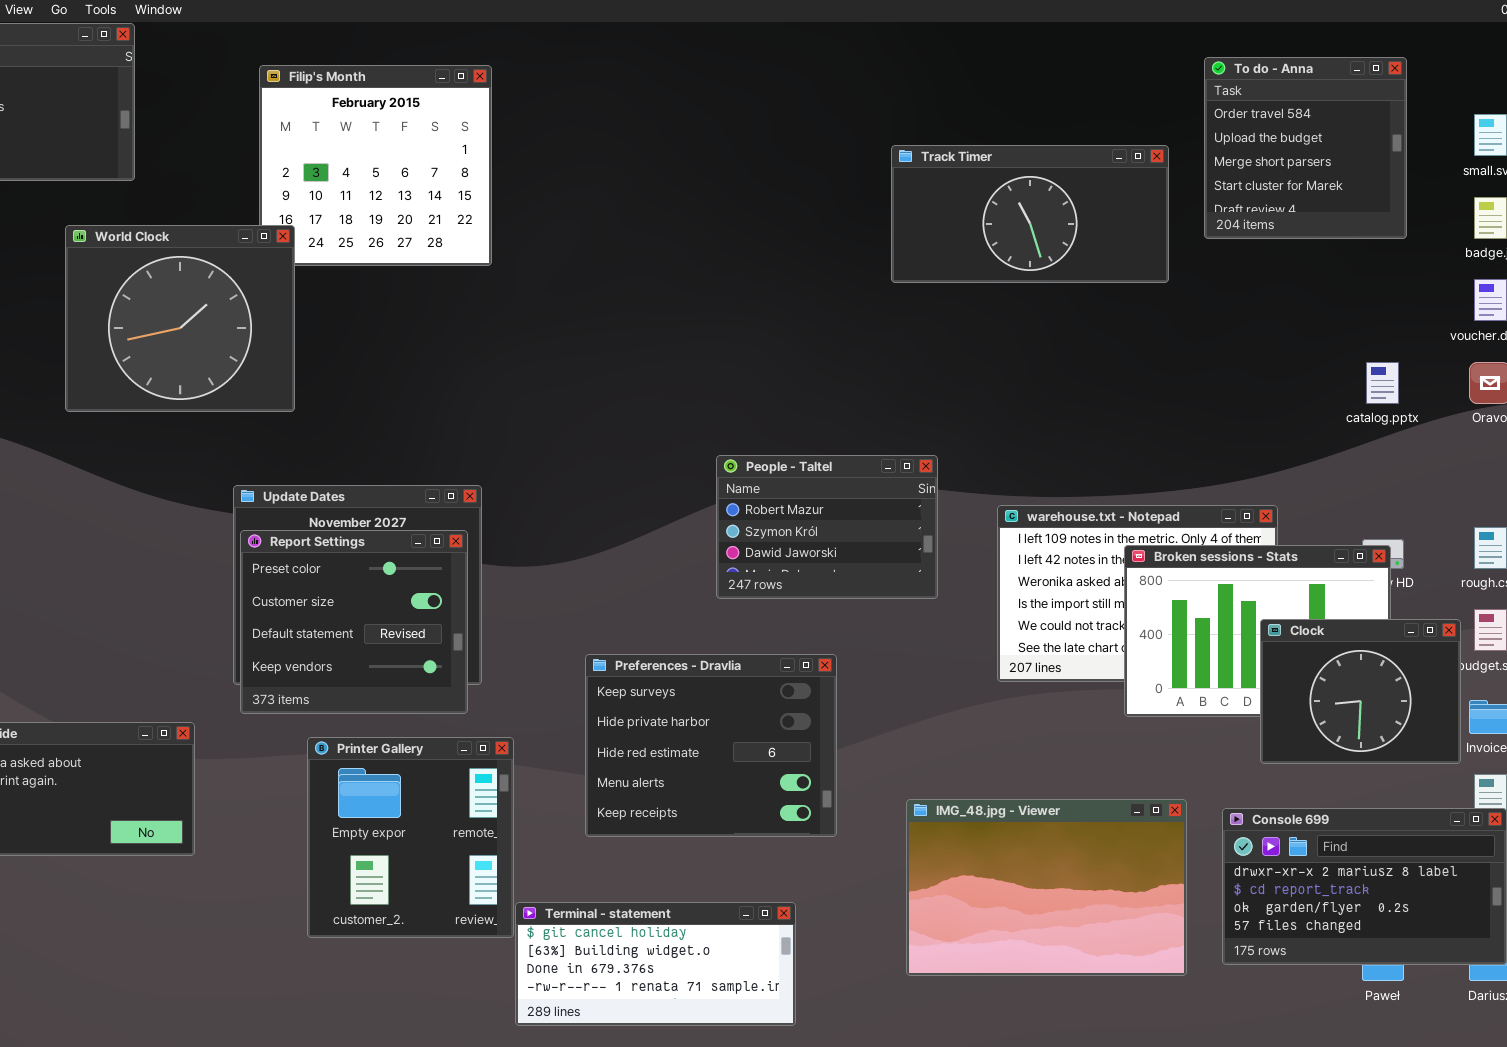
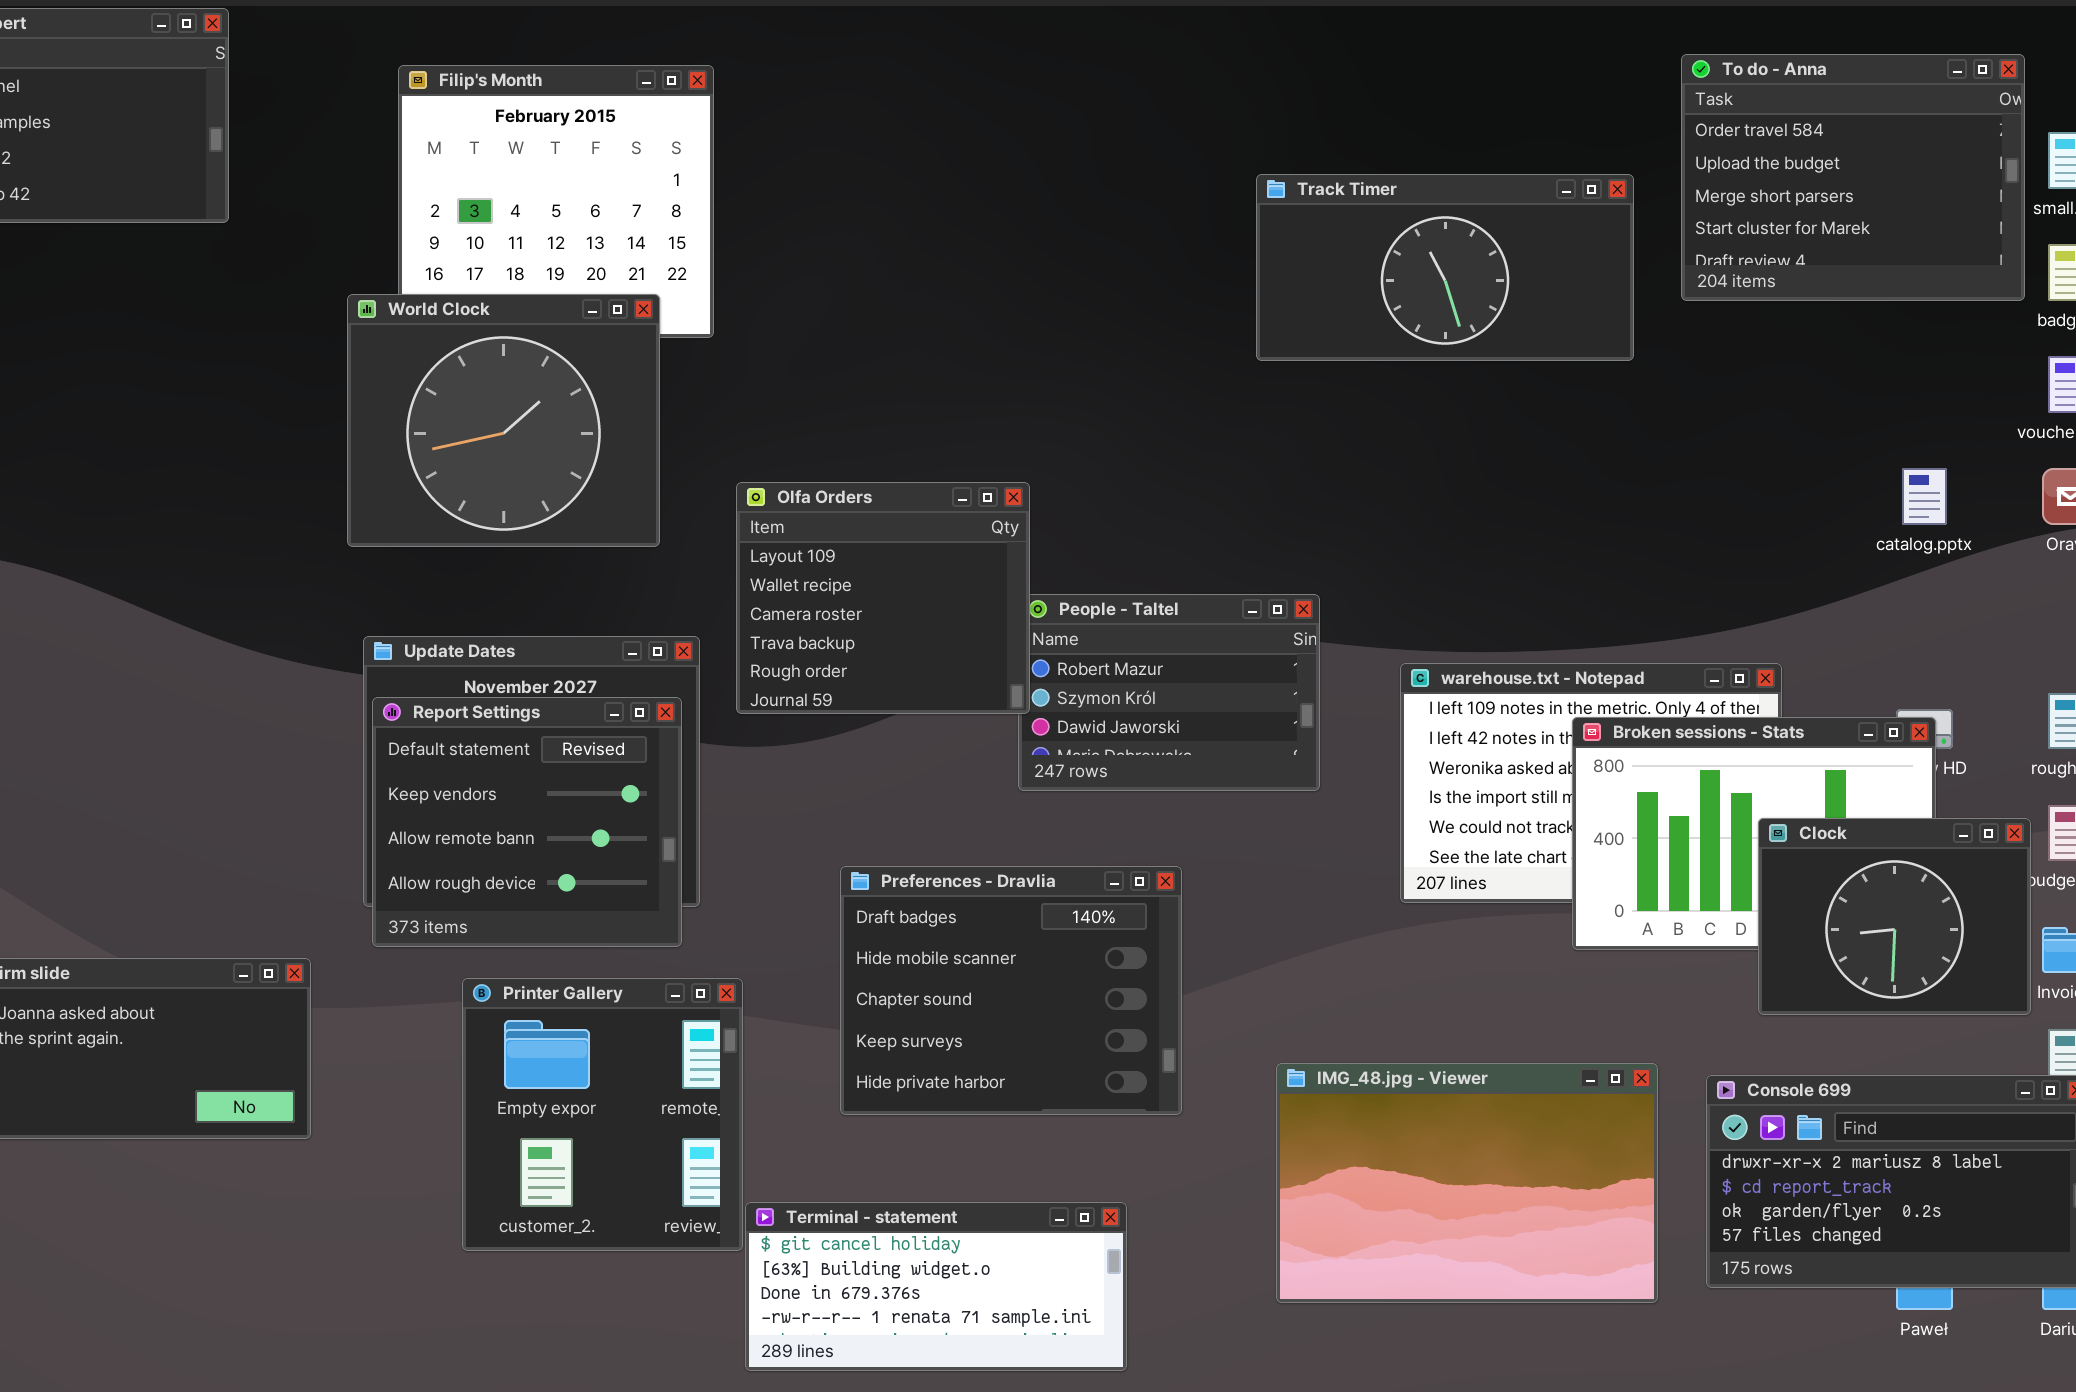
To do - Anna: [1204,57,1407,239] -> [1681,54,2025,301], resized
World Clock: [65,225,295,412] -> [347,294,660,547], moved
Olfa Orders: none -> [736,482,1030,714], opened
Report Settings: [240,530,468,714] -> [372,697,682,947], scrolled down 2 rows
Preferences - Dravlia: [585,654,837,837] -> [840,866,1182,1115], scrolled up 3 rows

